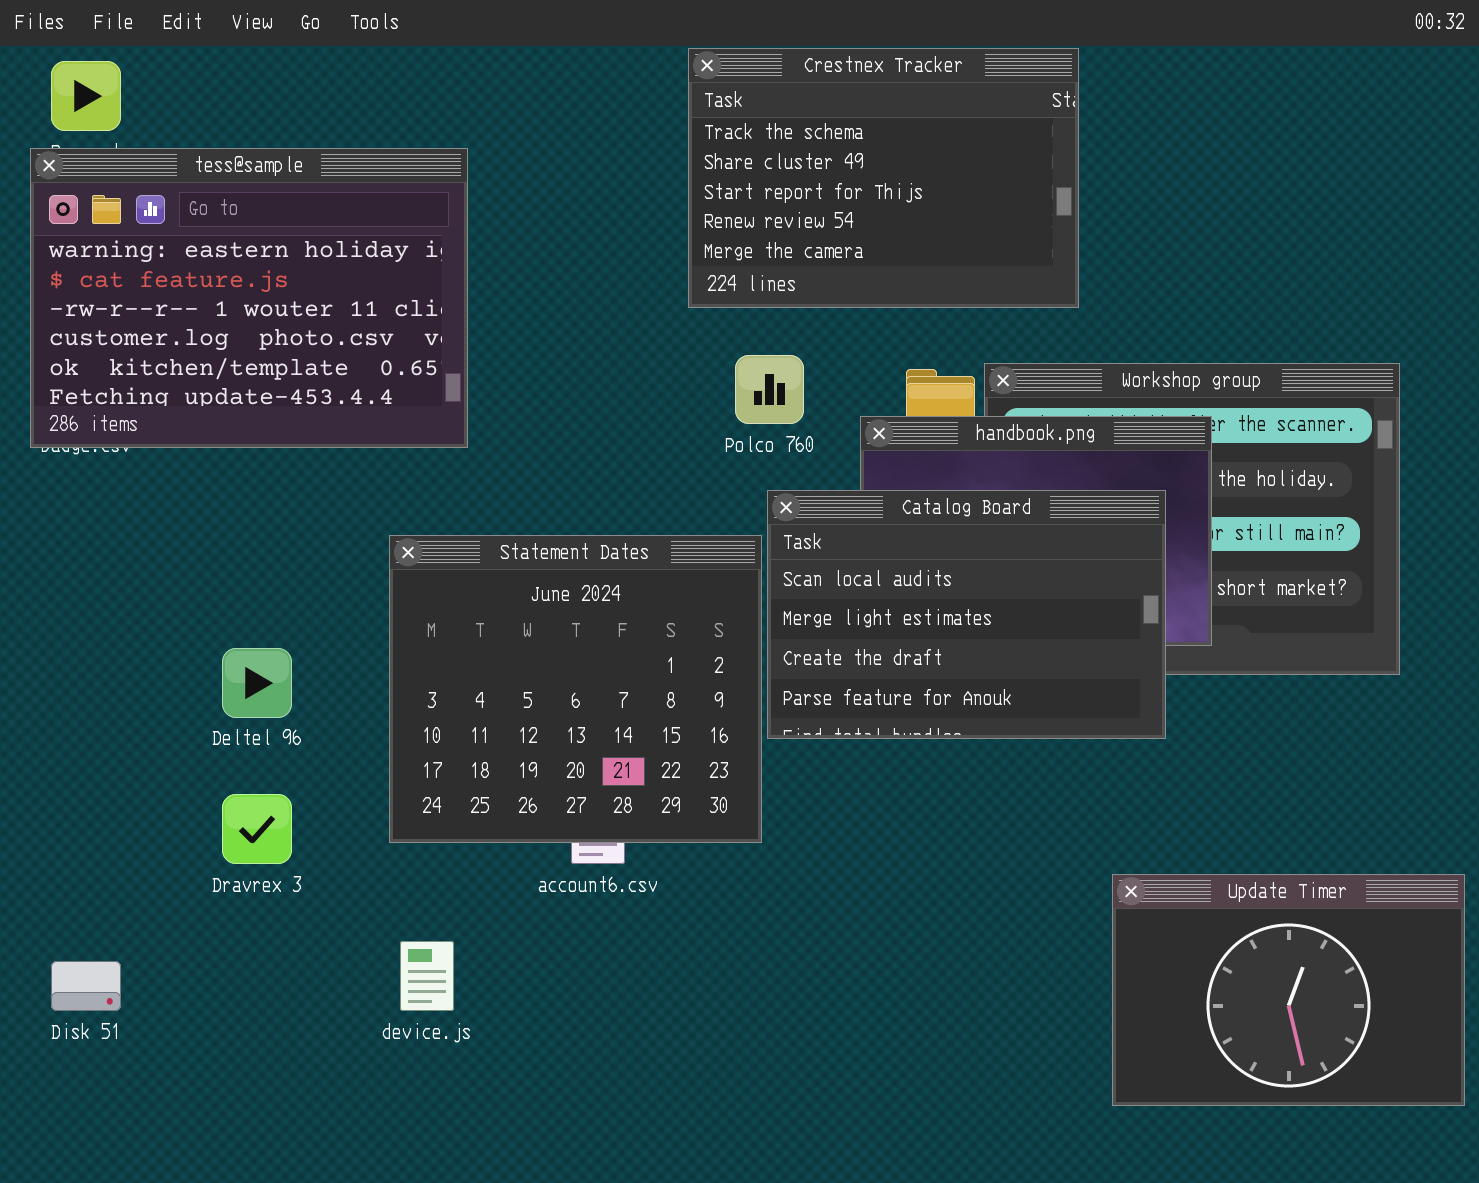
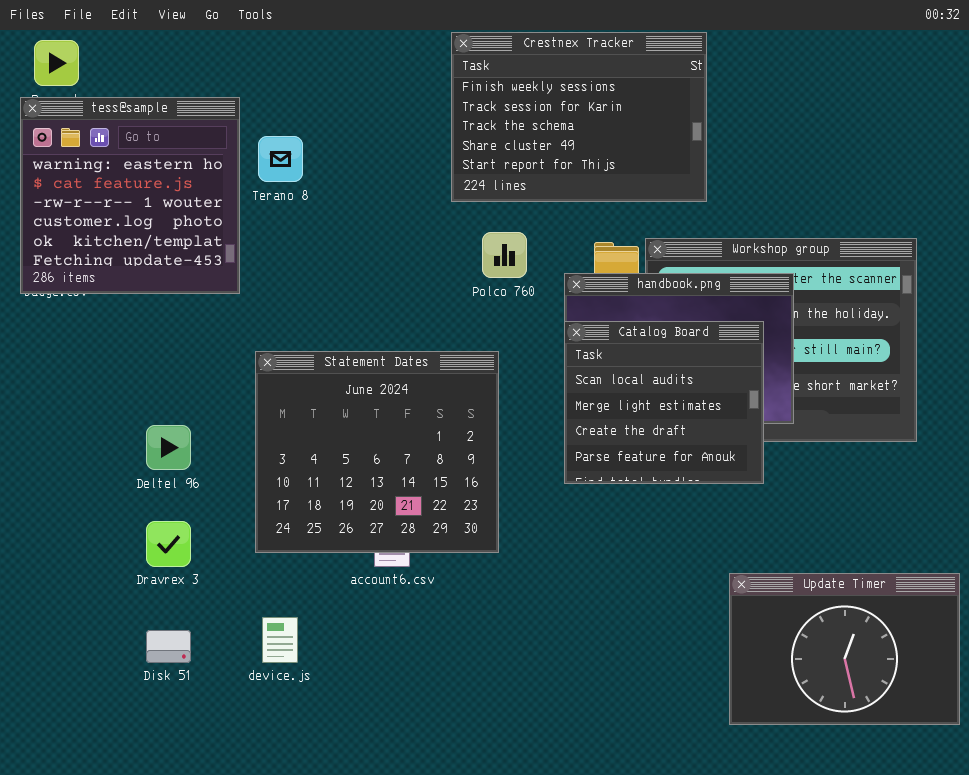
Crestnex Tracker: [688,48,1079,308] -> [451,32,707,202], scrolled up 2 rows
tess@sample: [30,148,468,448] -> [20,97,240,294], resized
Catalog Board: [767,490,1166,739] -> [564,321,764,484], resized
Disk 51: [51,961,121,1011] -> [146,630,191,663], moved

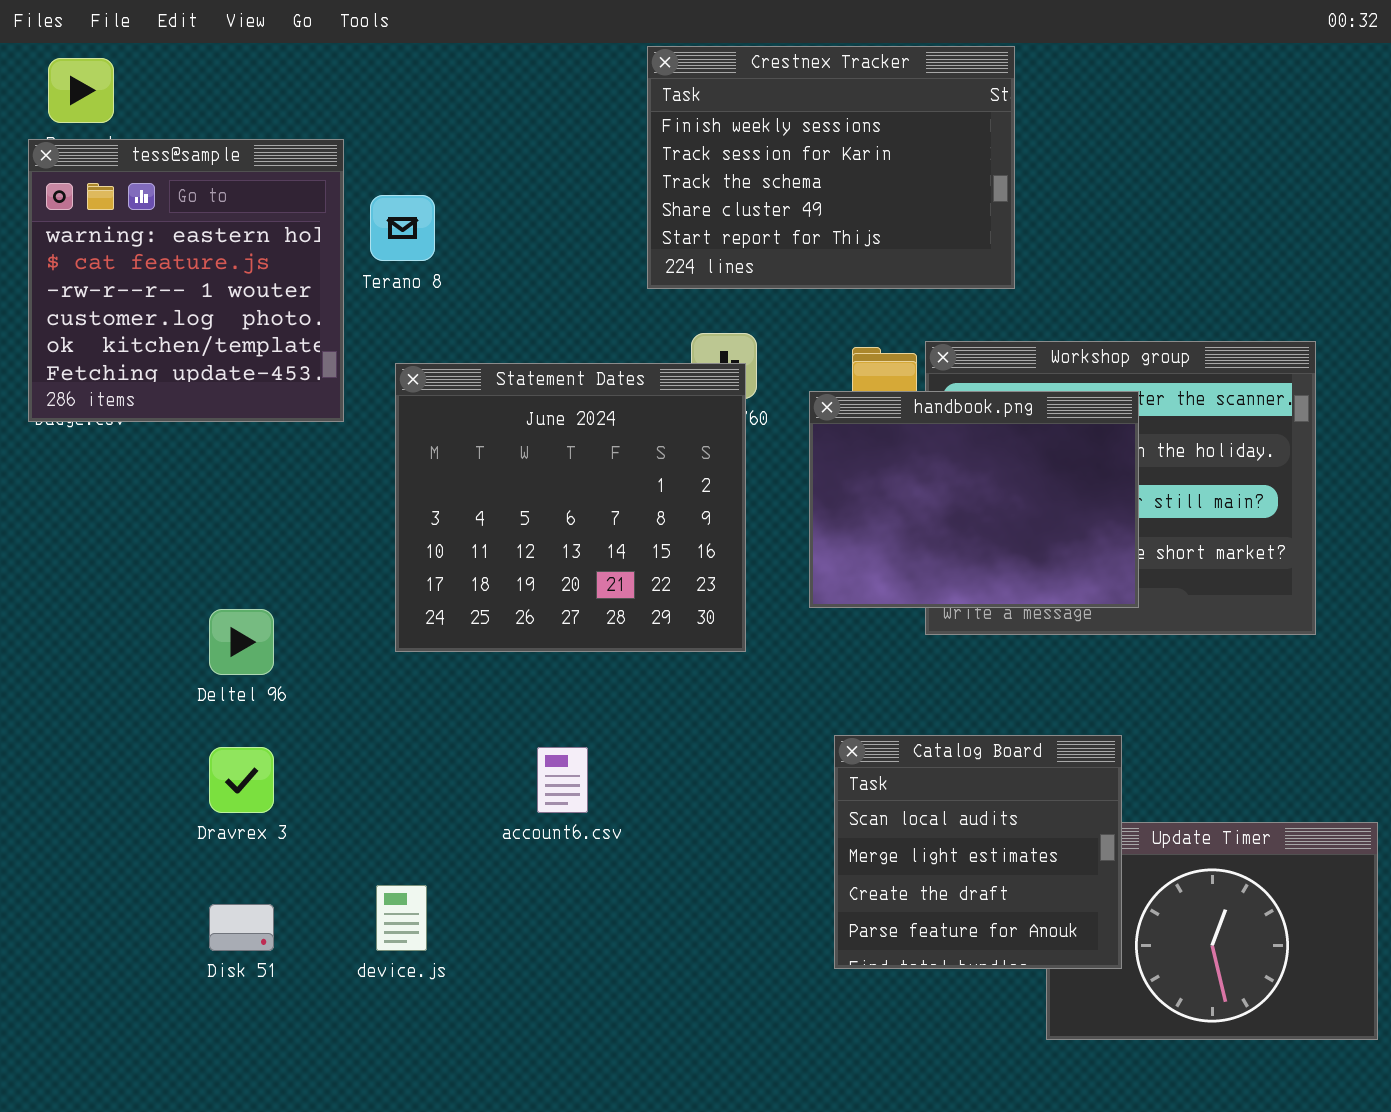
Catalog Board: [564,321,764,484] -> [834,735,1122,969], moved
Statement Dates: [255,351,499,553] -> [395,363,746,652], moved

